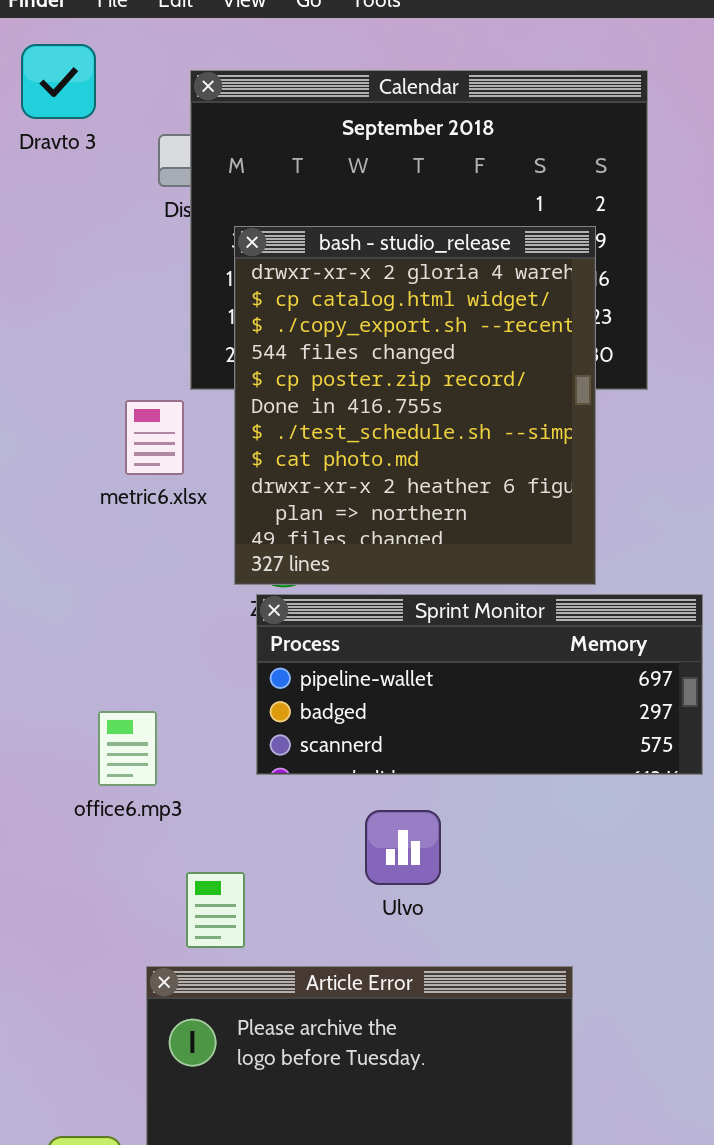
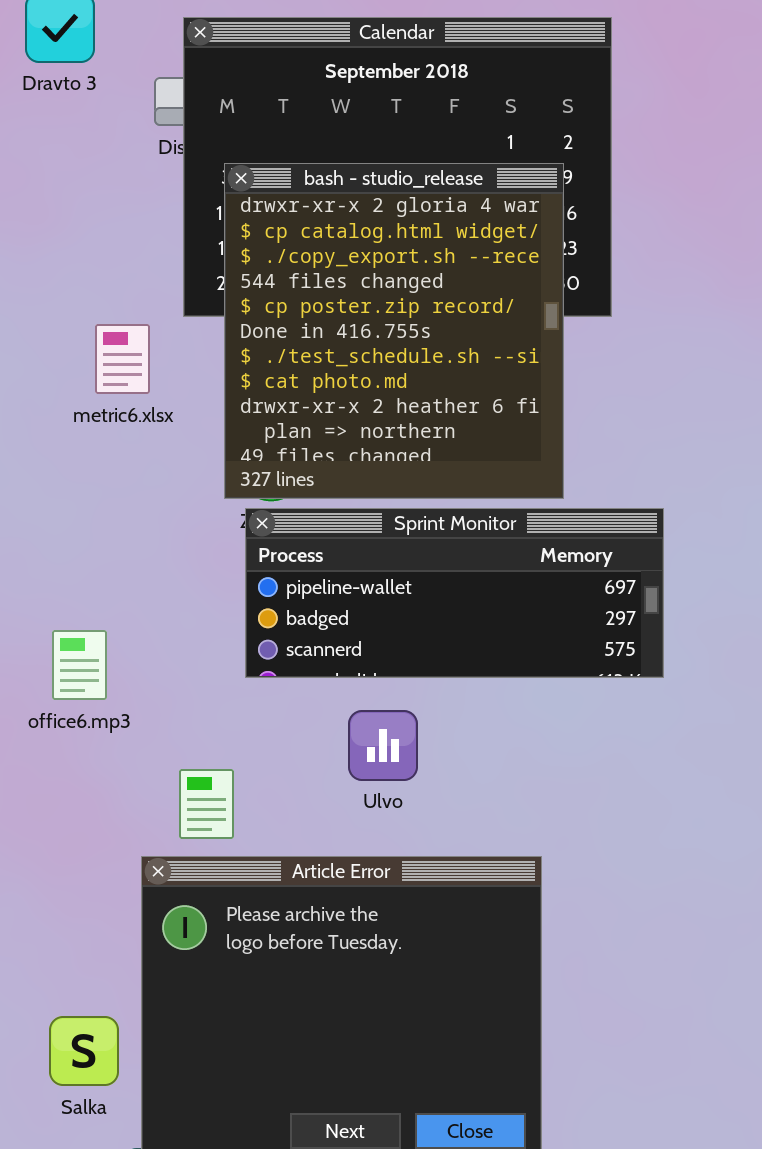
metric6.xlsx: [125,400,184,475] -> [95,324,150,394], moved
office6.mp3: [98,711,157,786] -> [52,630,107,700], moved

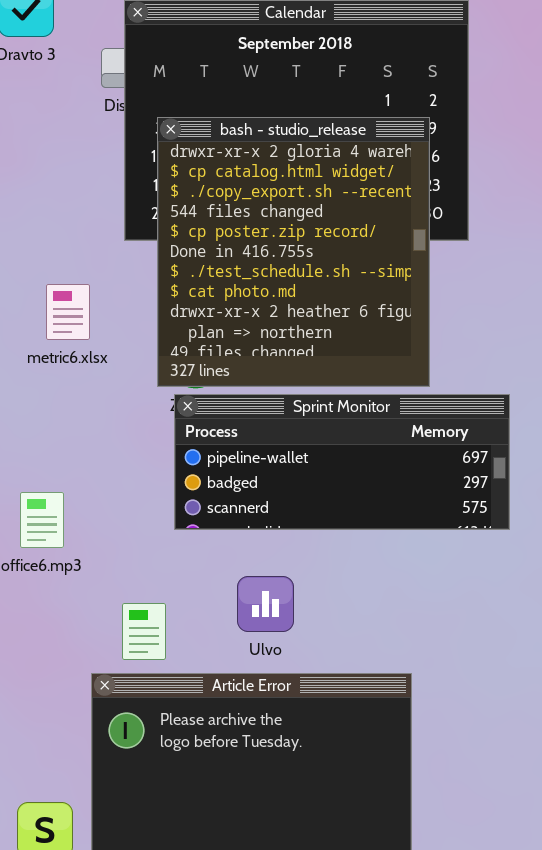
metric6.xlsx: [95,324,150,394] -> [46,284,90,340], moved
Ulvo: [348,710,418,781] -> [237,576,294,632], moved

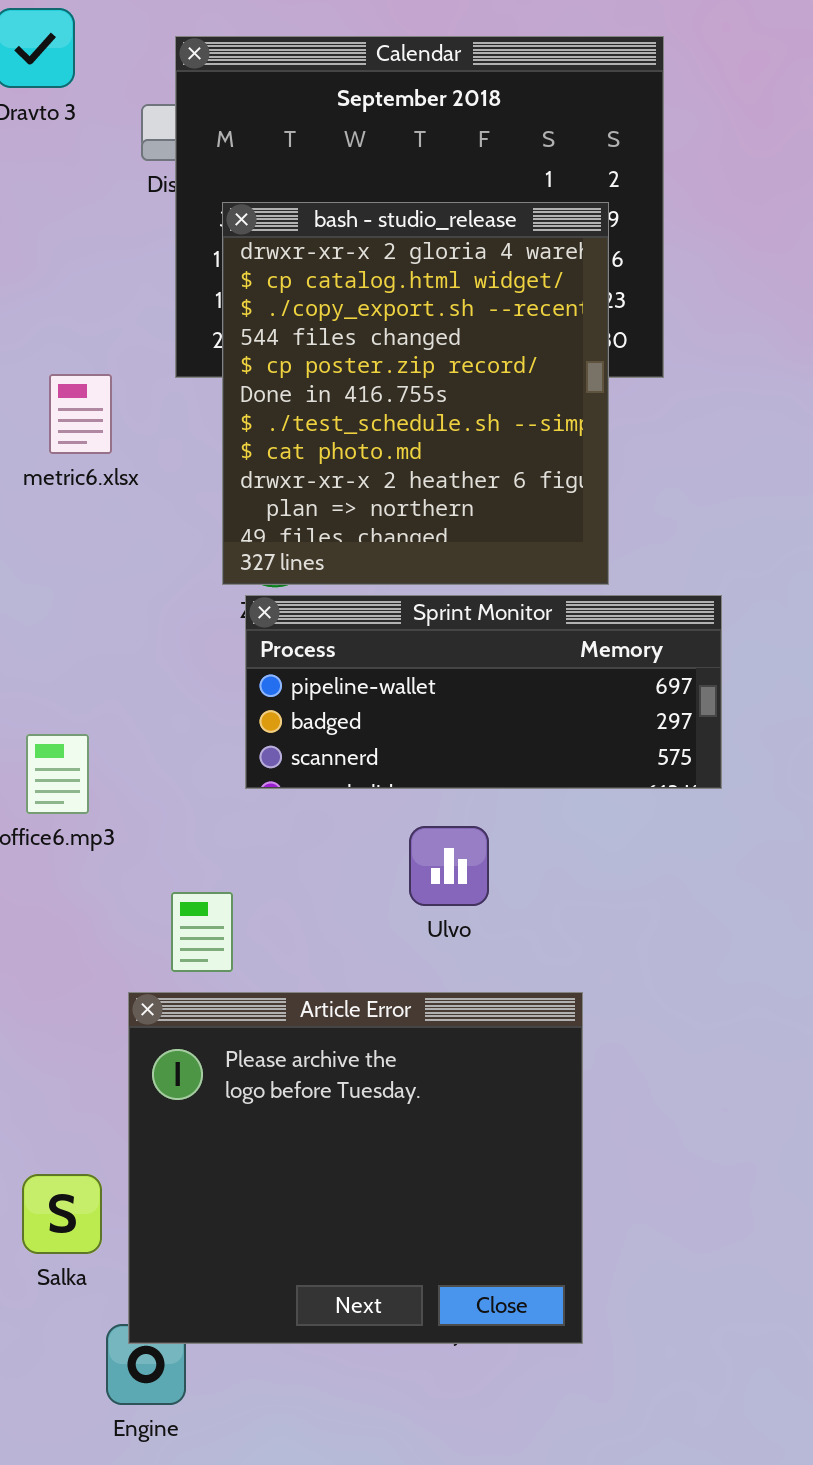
metric6.xlsx: [46,284,90,340] -> [49,374,112,454], moved
Ulvo: [237,576,294,632] -> [409,826,489,906], moved

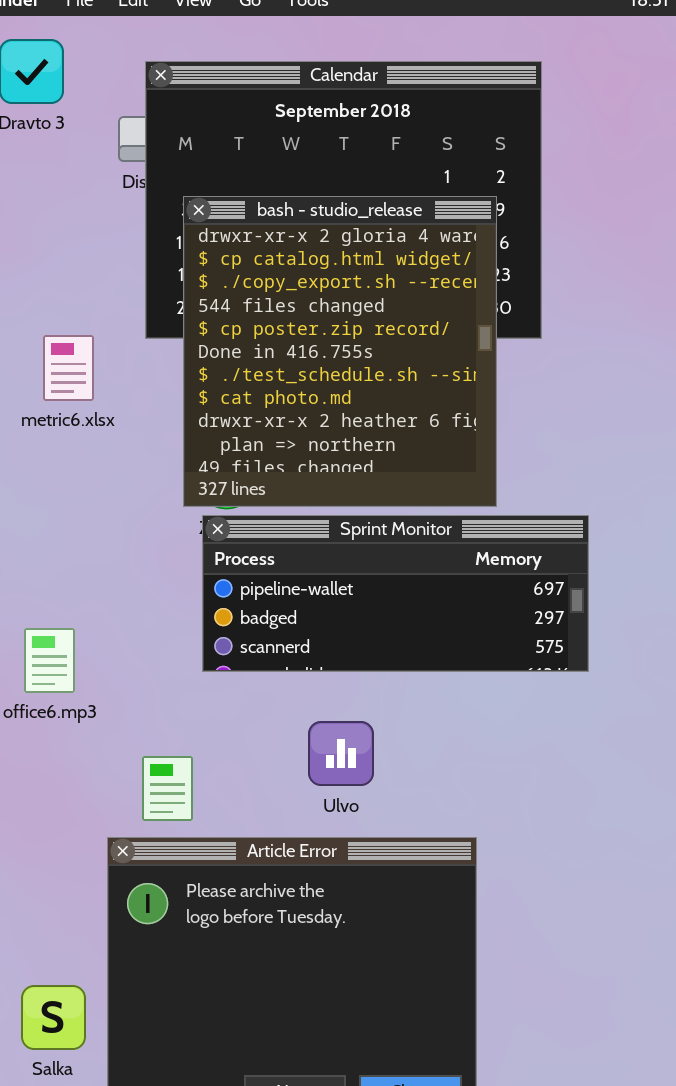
Ulvo: [409,826,489,906] -> [308,721,374,786], moved

